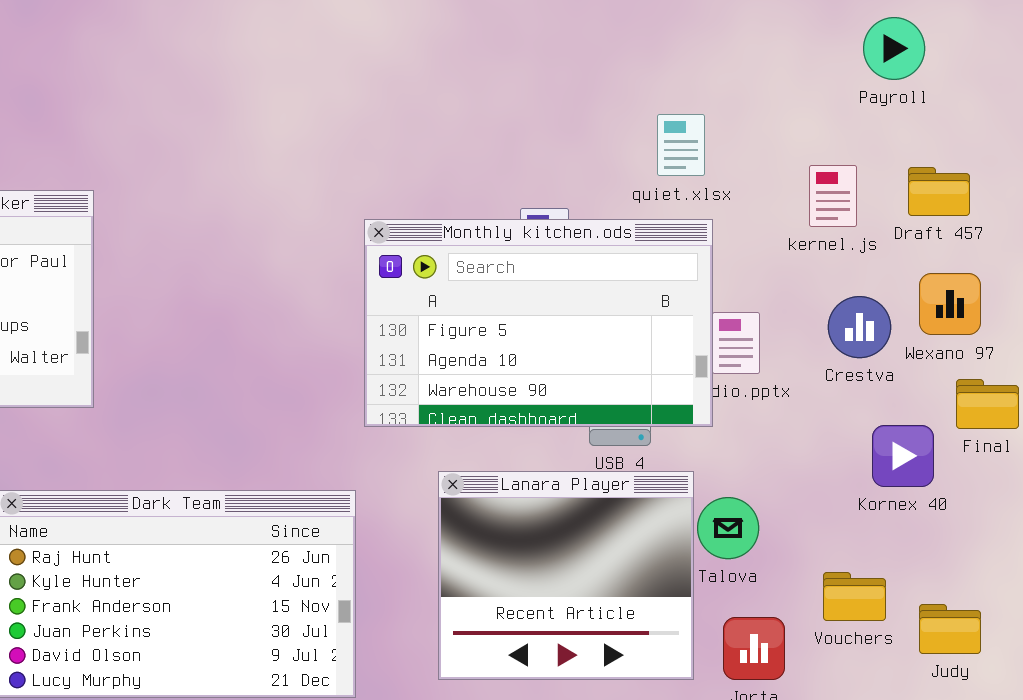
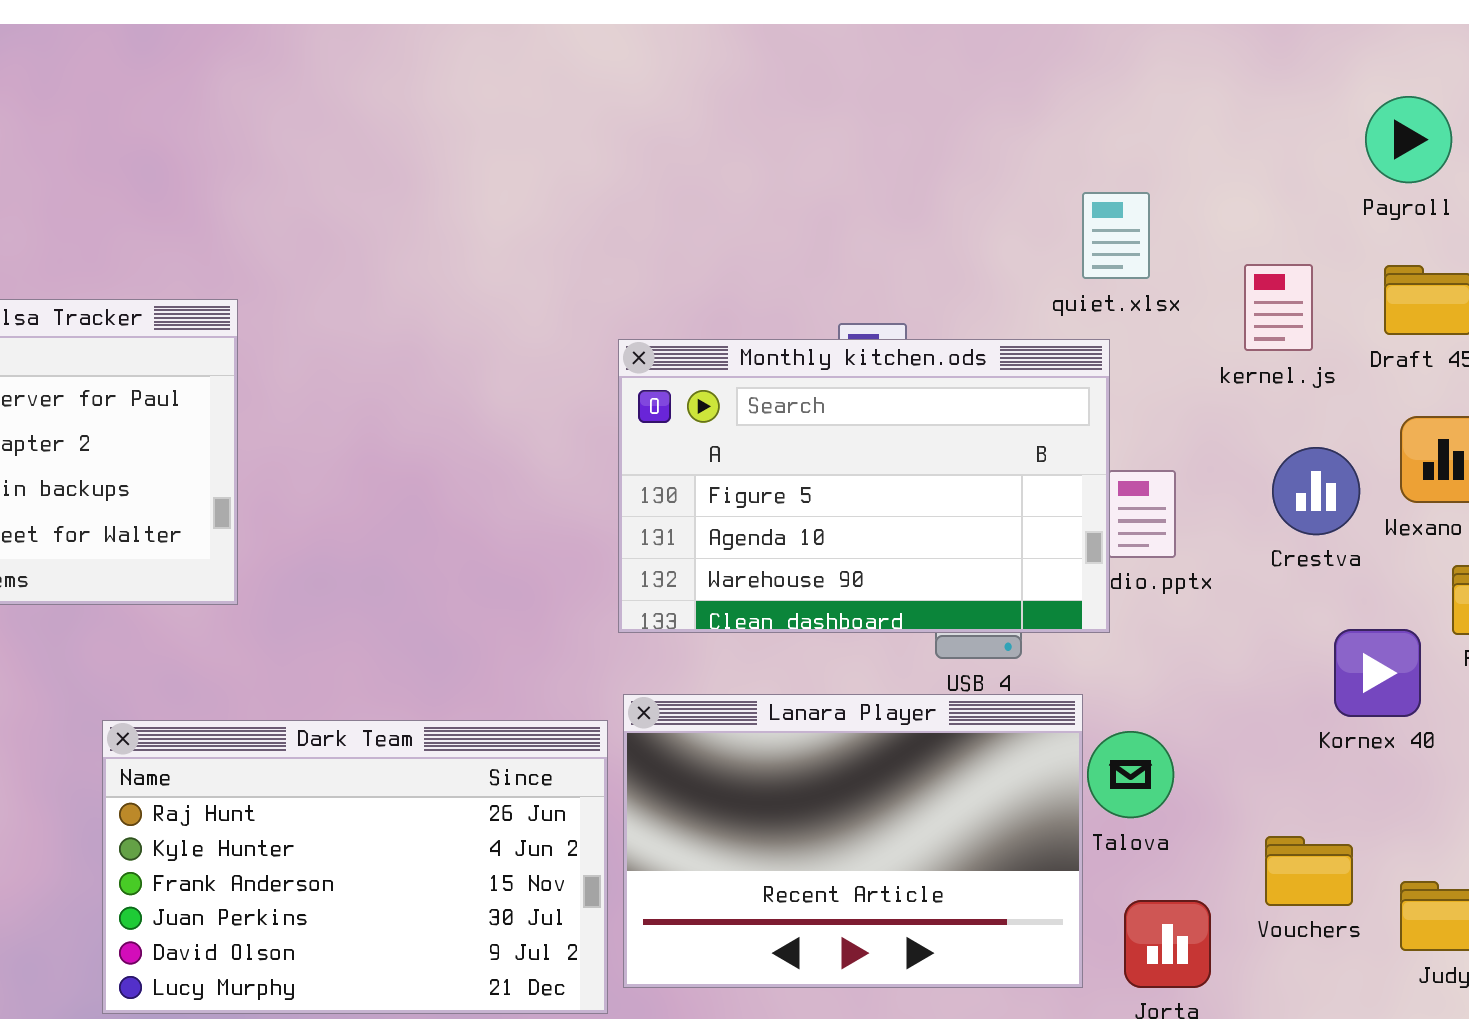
Payroll: [863,17,925,80] -> [1365,96,1452,183], moved
quiet.xlsx: [657,114,705,176] -> [1082,192,1150,279], moved
Lanara Player: [438,471,694,680] -> [623,694,1083,988], resized

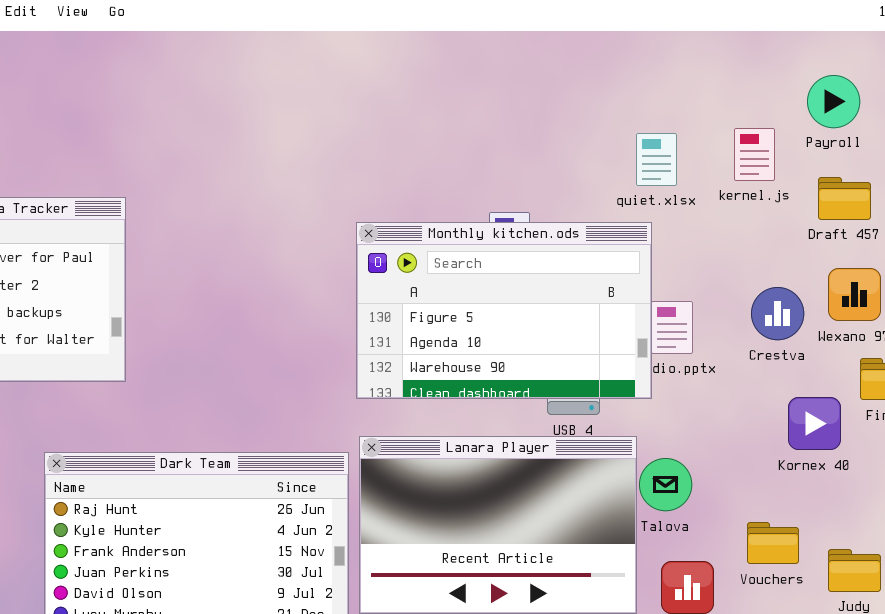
kernel.js: [1244,264,1313,351] -> [734,128,775,181], moved

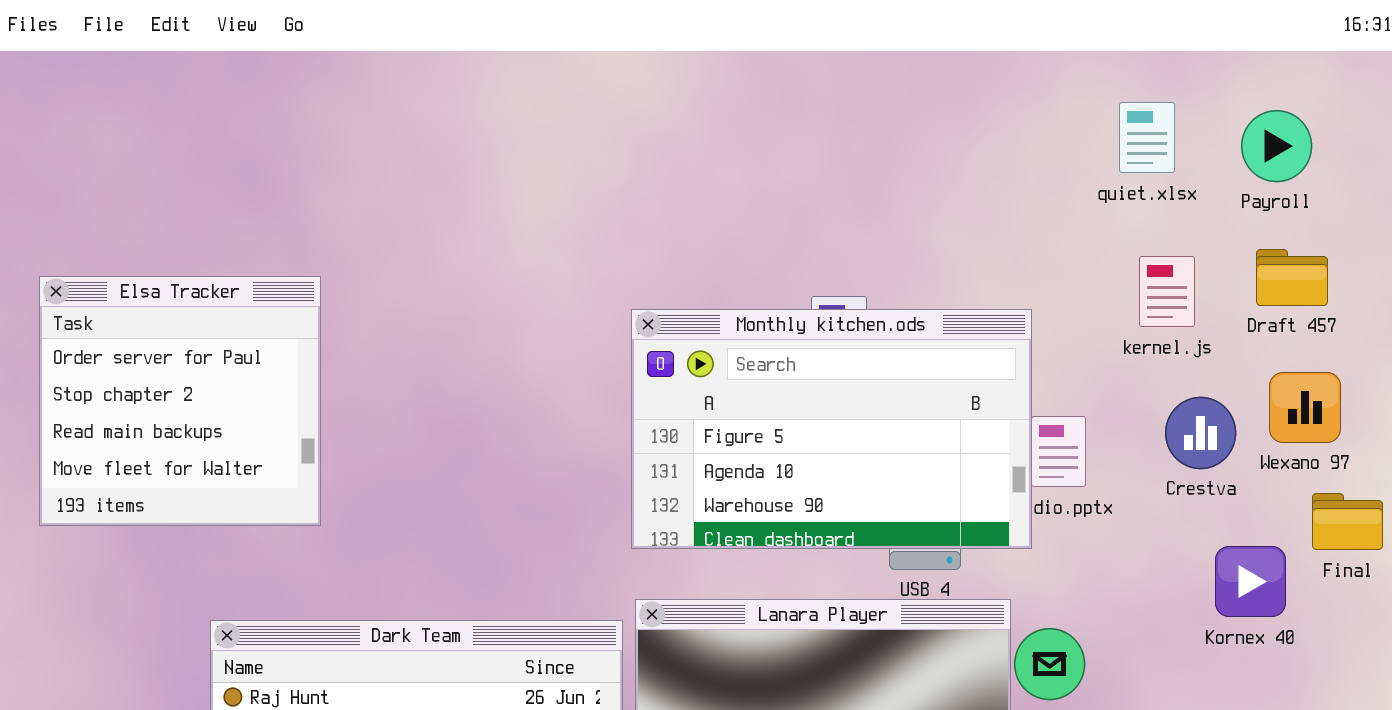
kernel.js: [734,128,775,181] -> [1139,256,1195,327], moved
quiet.xlsx: [636,133,677,186] -> [1119,102,1175,173], moved

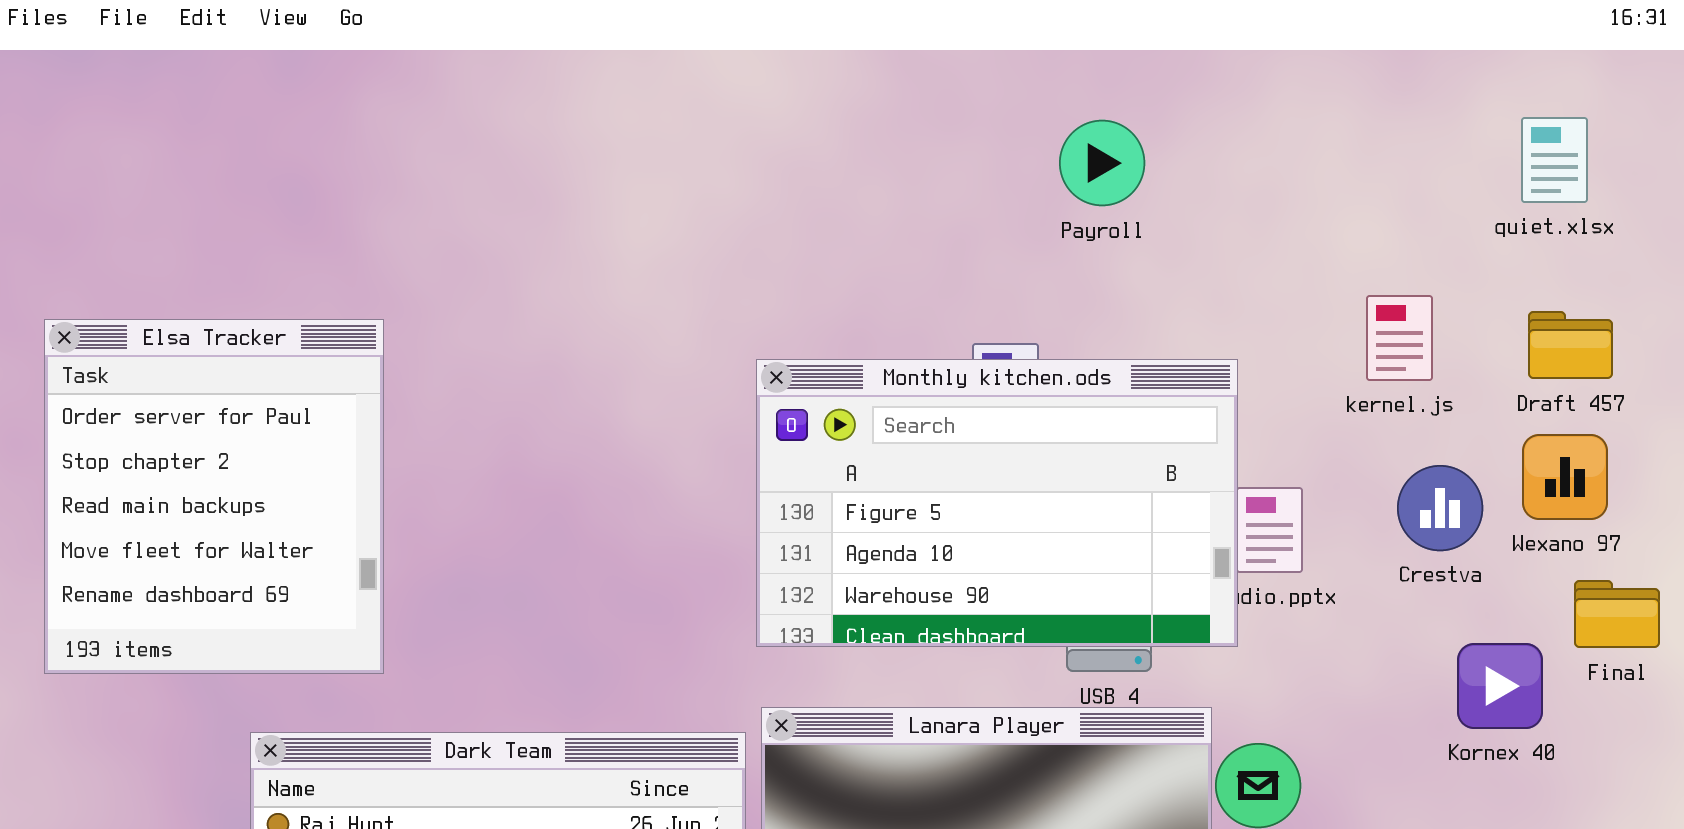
quiet.xlsx: [1119,102,1175,173] -> [1521,117,1588,203], moved
Payroll: [1241,110,1312,182] -> [1059,120,1145,206], moved
Draft 457: [1256,249,1328,306] -> [1528,311,1613,379], moved
Elsa Tracker: [39,276,321,526] -> [44,319,384,674], resized

